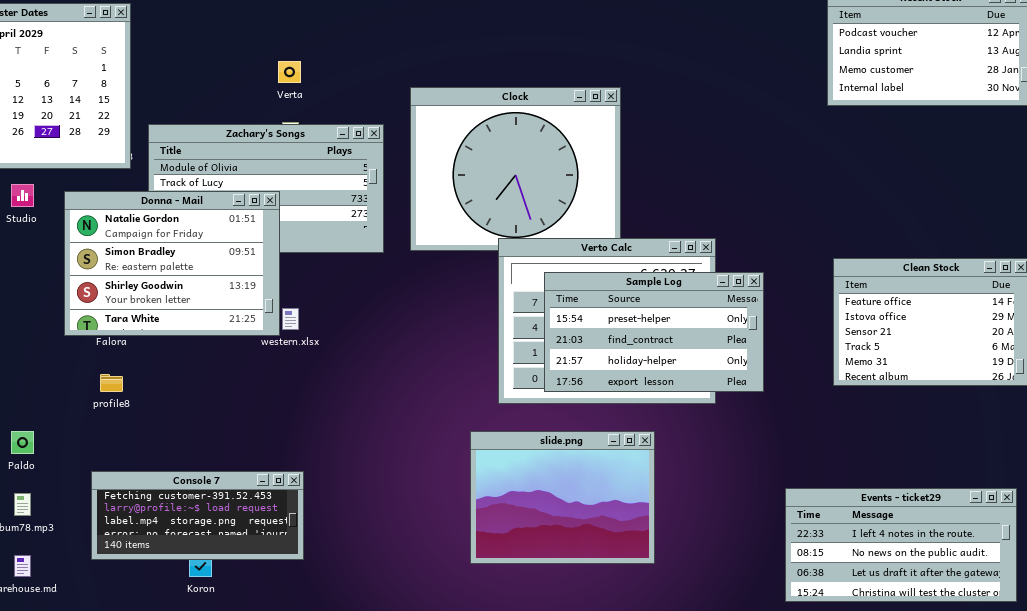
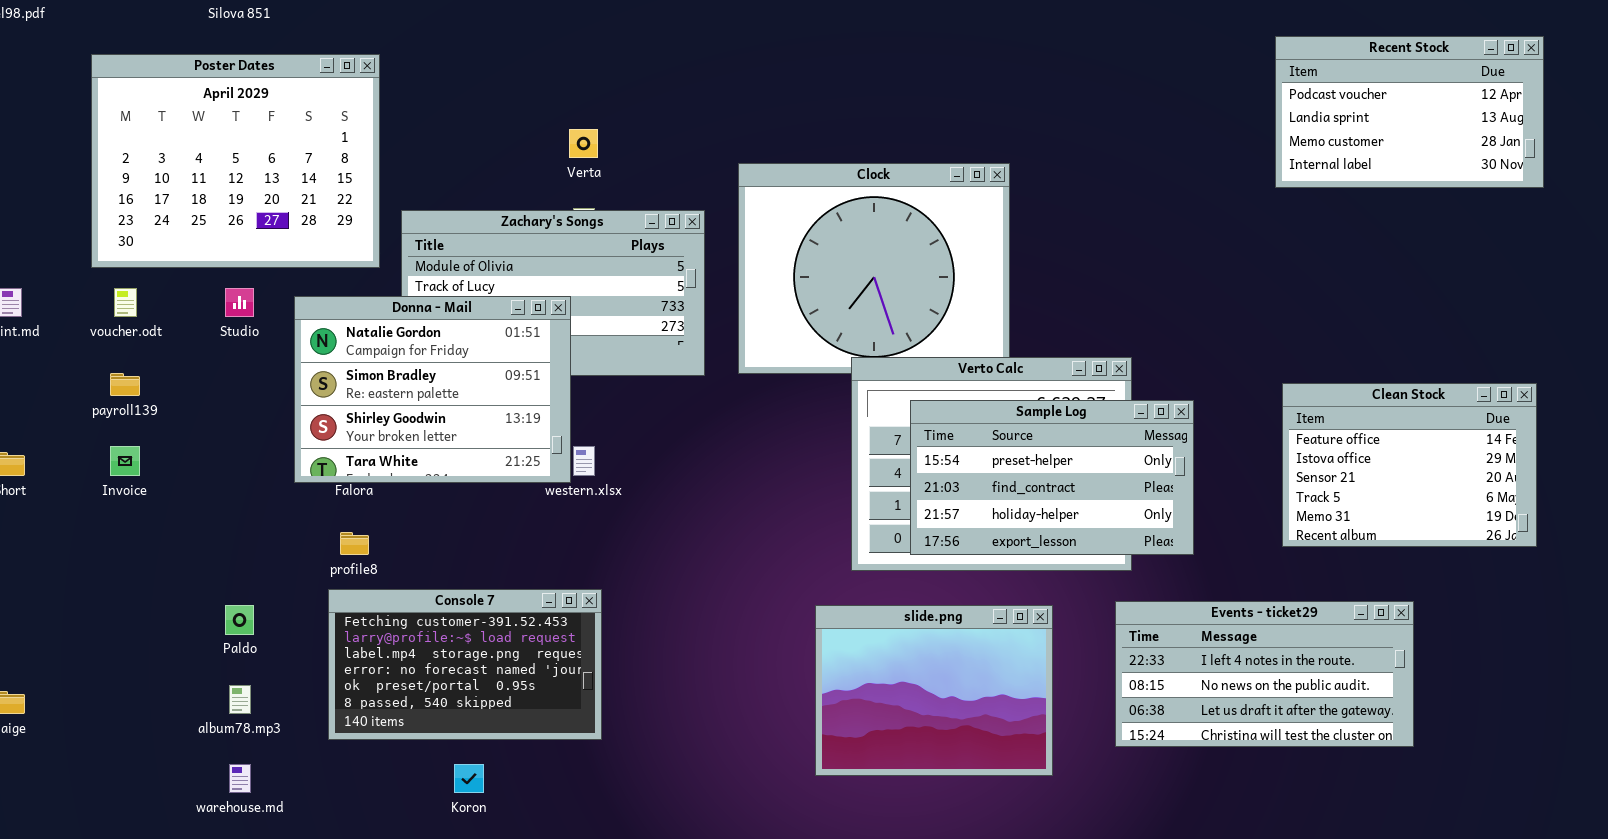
Console 7: [91,471,304,560] -> [328,589,602,740], moved, resized
Events - ticket29: [785,488,1017,602] -> [1115,601,1414,747], moved

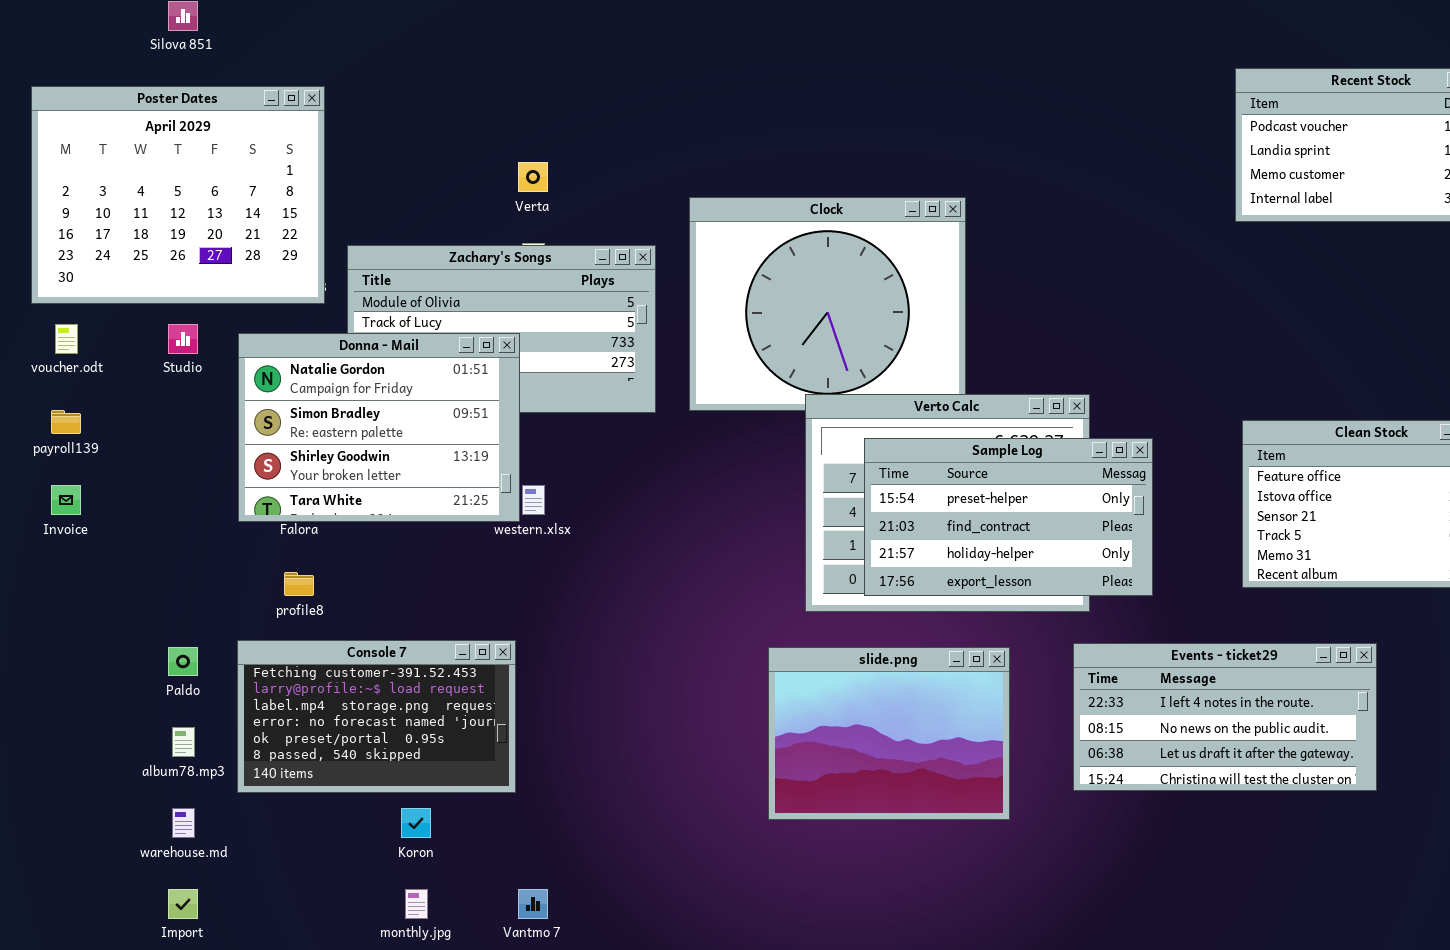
Console 7: [328,589,602,740] -> [237,640,516,793], moved

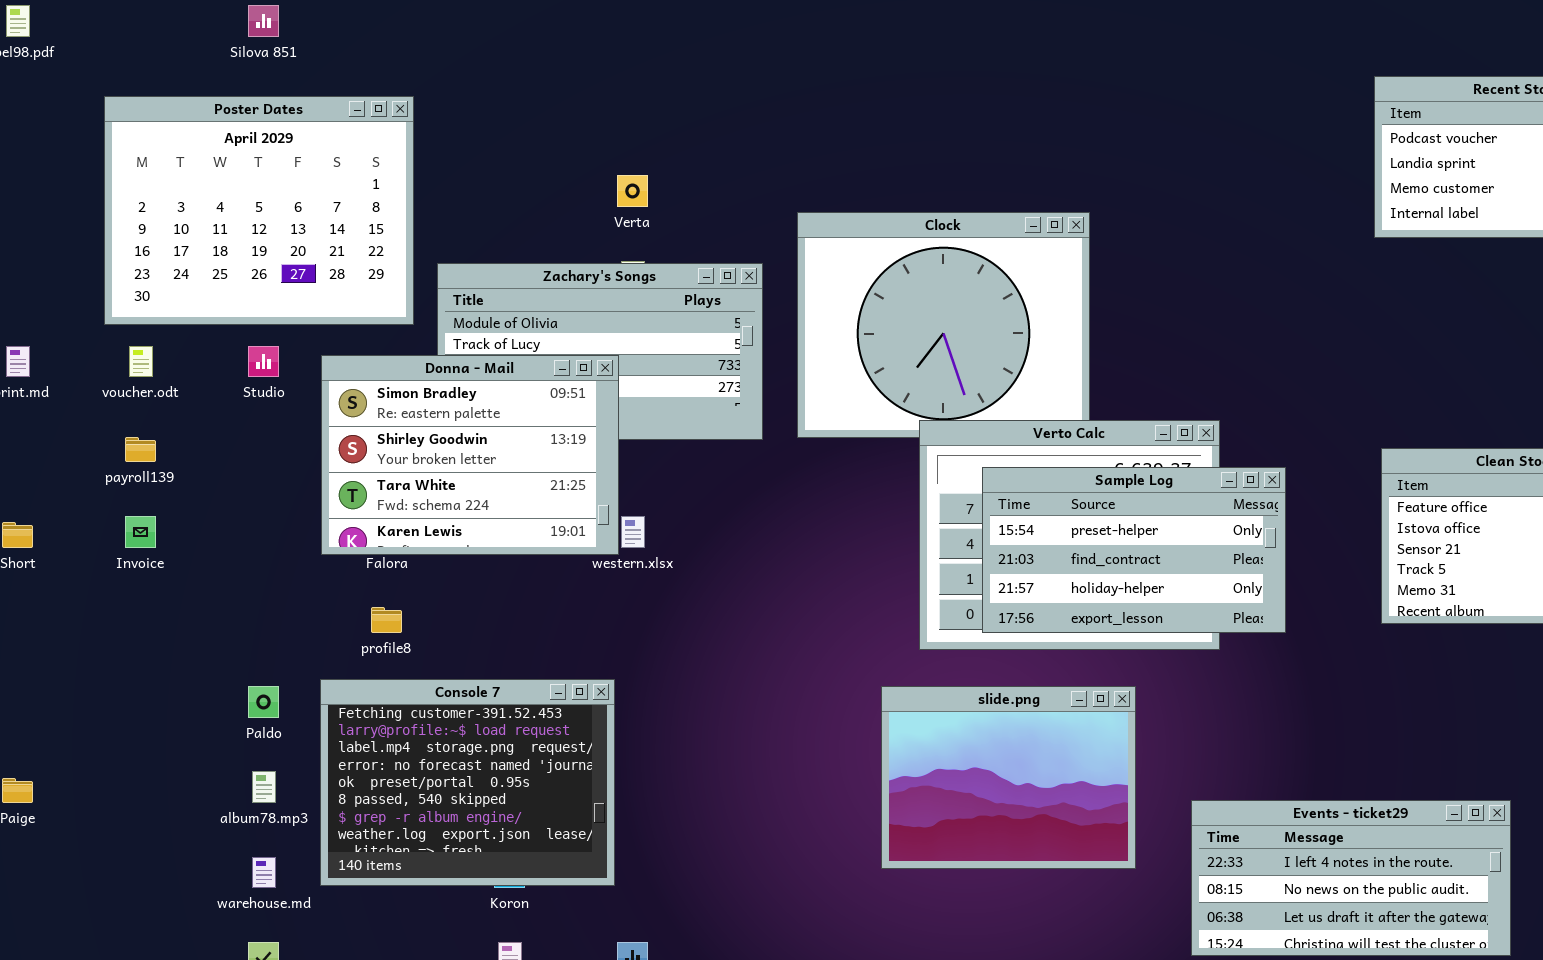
Donna - Mail: [238,333,520,522] -> [321,355,619,555], scrolled down 1 row
Console 7: [237,640,516,793] -> [320,679,615,886], resized
Events - ticket29: [1073,643,1377,791] -> [1191,800,1511,956], moved

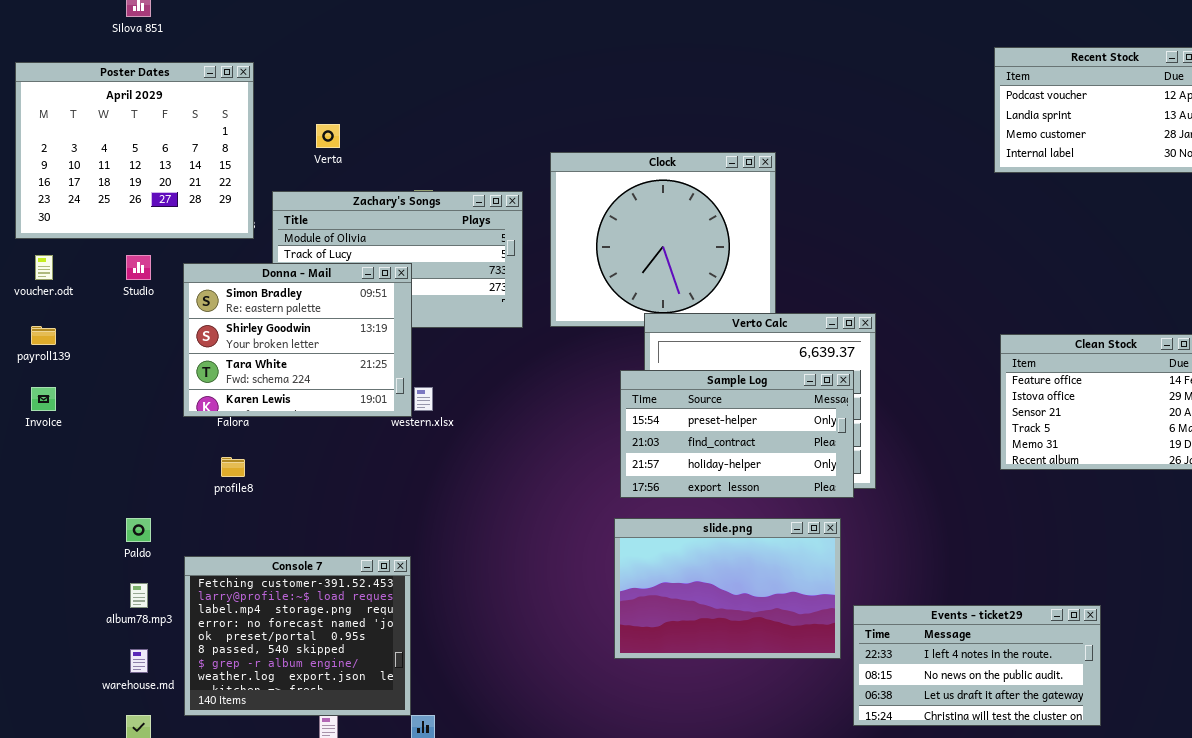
Verta: [617,175,648,207] -> [316,124,340,148], moved
Sample Log: [982,467,1286,633] -> [620,370,854,498], moved
Console 7: [320,679,615,886] -> [184,556,411,716], moved
slide.png: [881,686,1136,869] -> [614,518,841,659], resized

